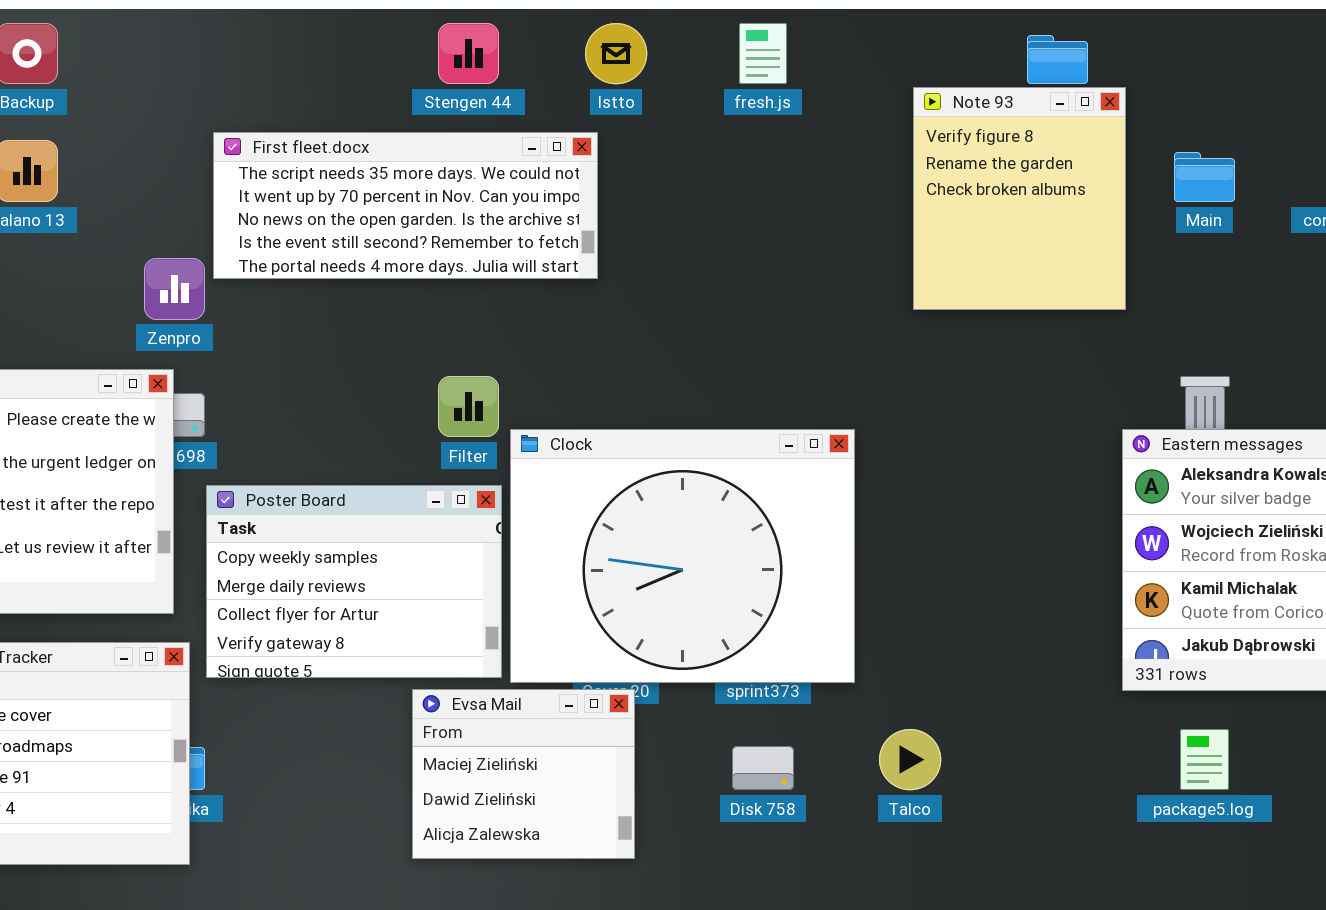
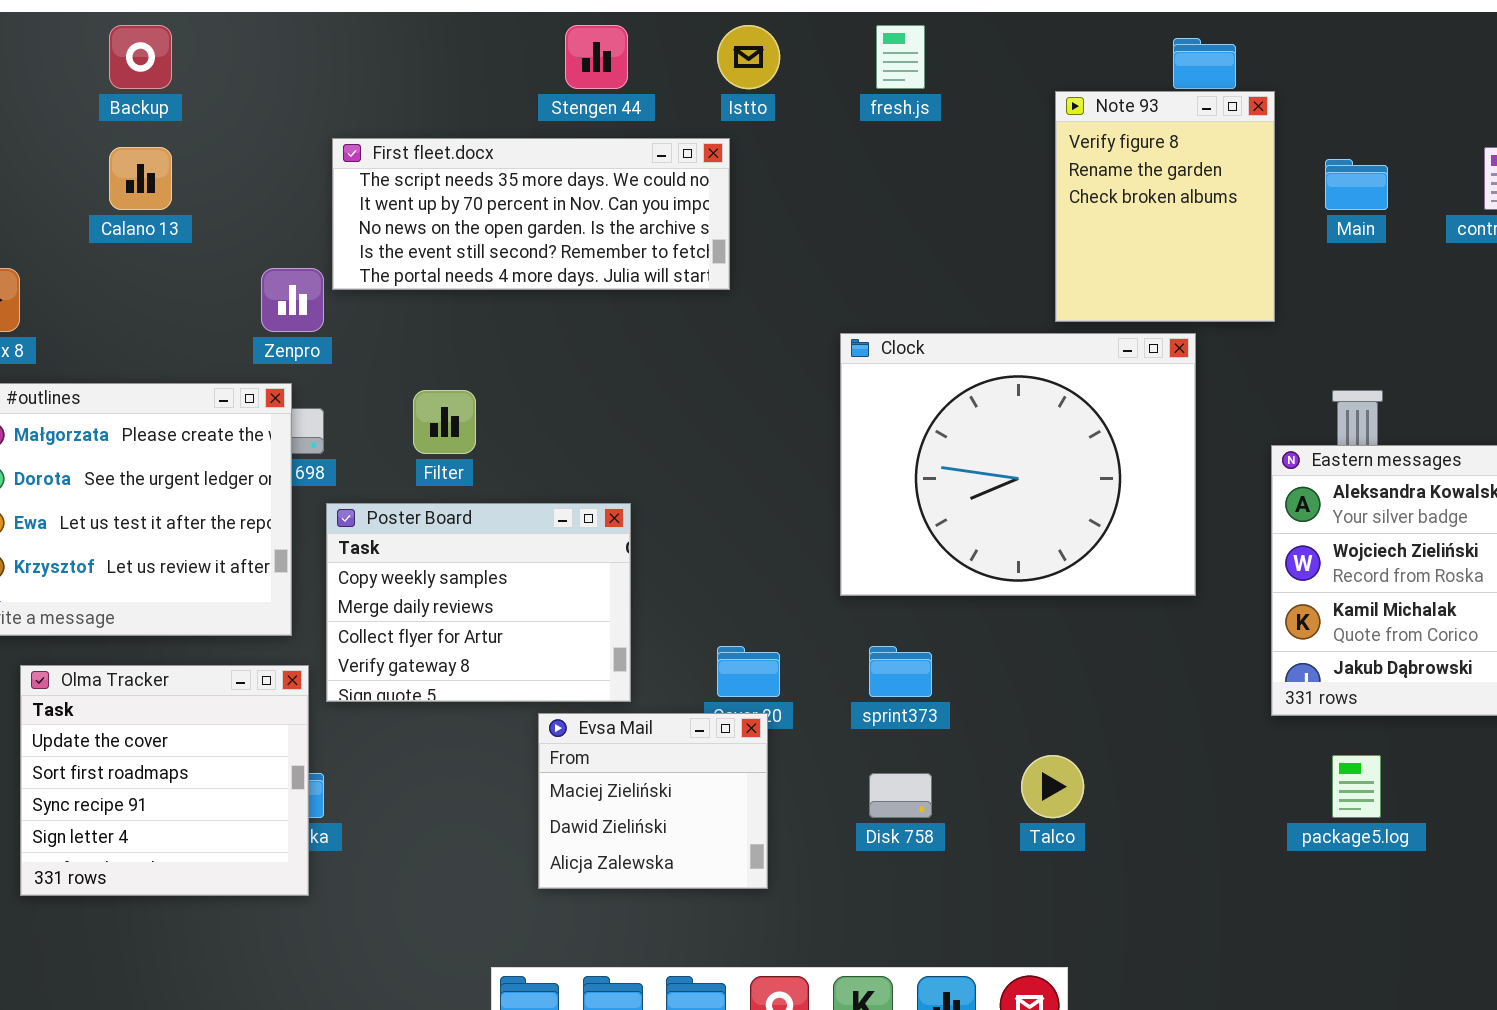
Filter: [438,376,499,437] -> [413,390,476,454], moved
Clock: [510,429,855,683] -> [840,333,1196,596], moved

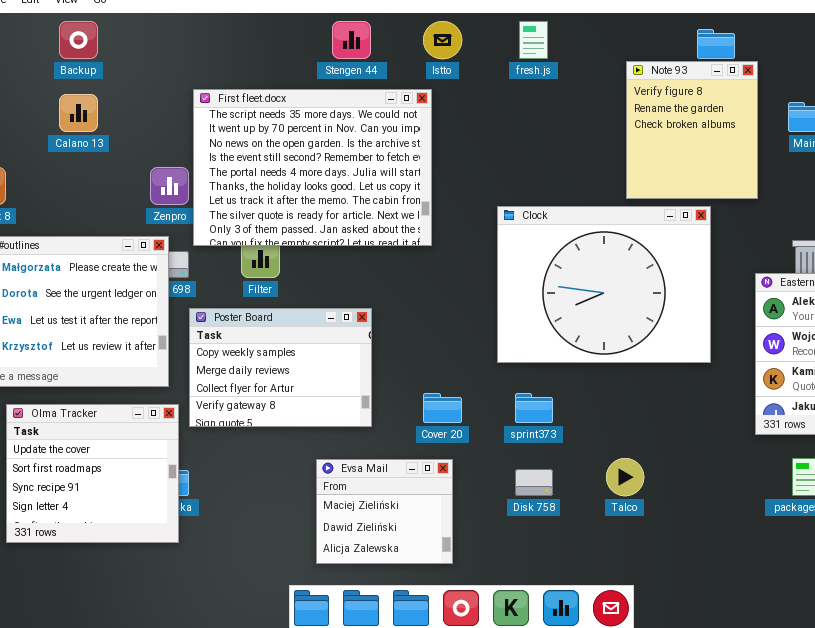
First fleet.docx: [332,138,730,290] -> [193,89,432,246], resized
Evsa Mail: [538,713,768,889] -> [316,459,453,564], moved

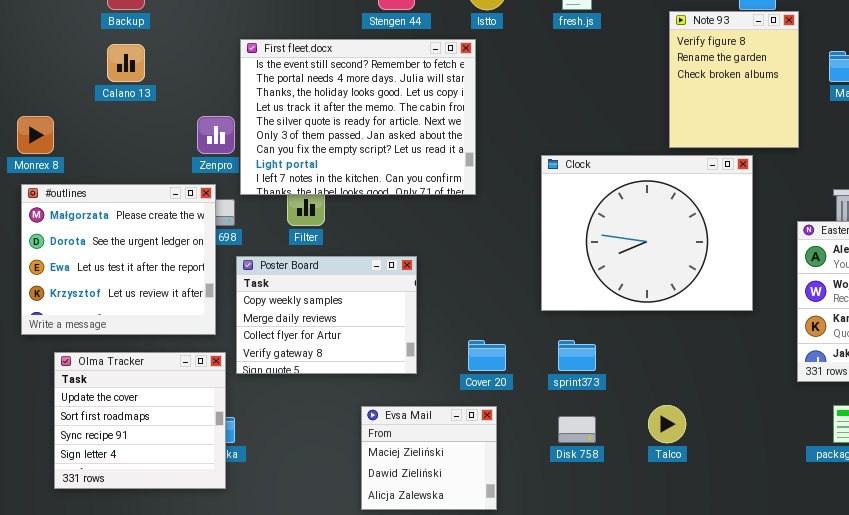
First fleet.docx: [193,89,432,246] -> [240,39,476,195], scrolled down 3 rows

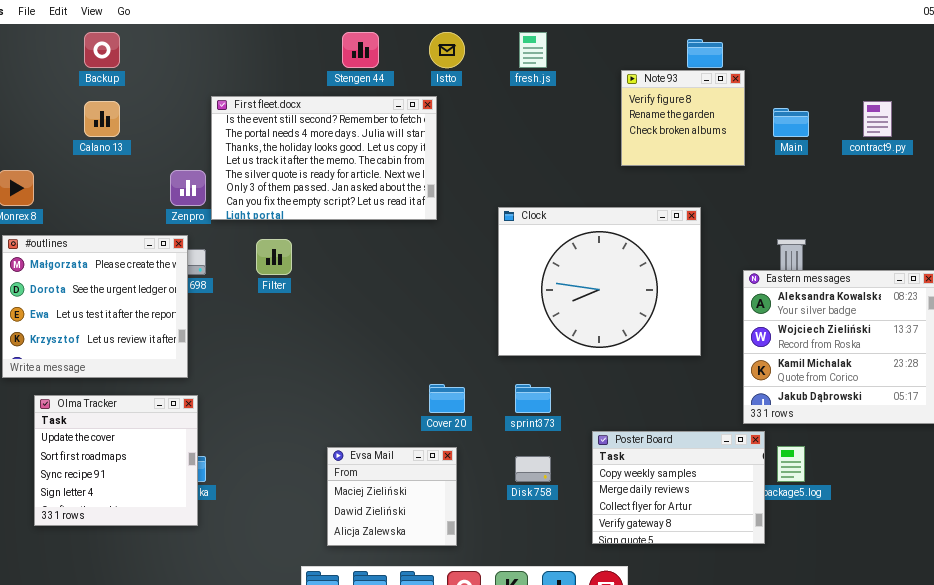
Note 93: [669,11,799,148] -> [621,70,745,166], resized
First fleet.docx: [240,39,476,195] -> [211,96,437,220], resized
Poster Board: [236,256,417,374] -> [592,431,765,544], moved

